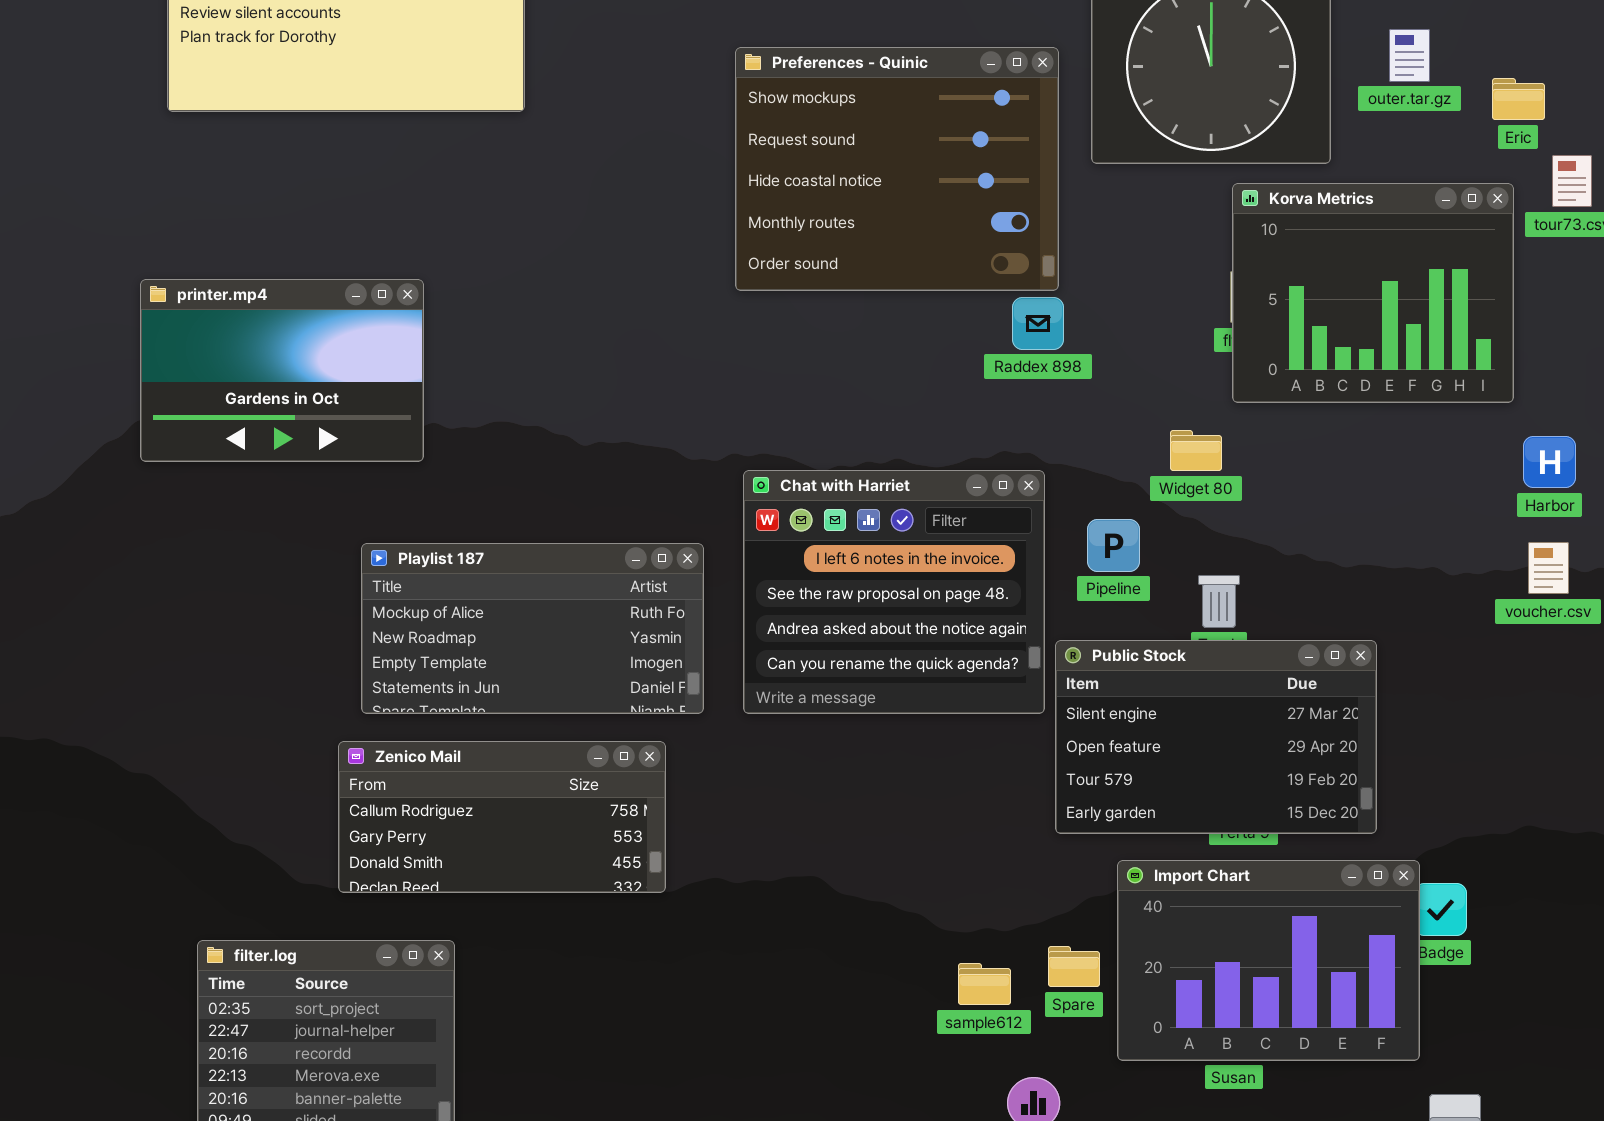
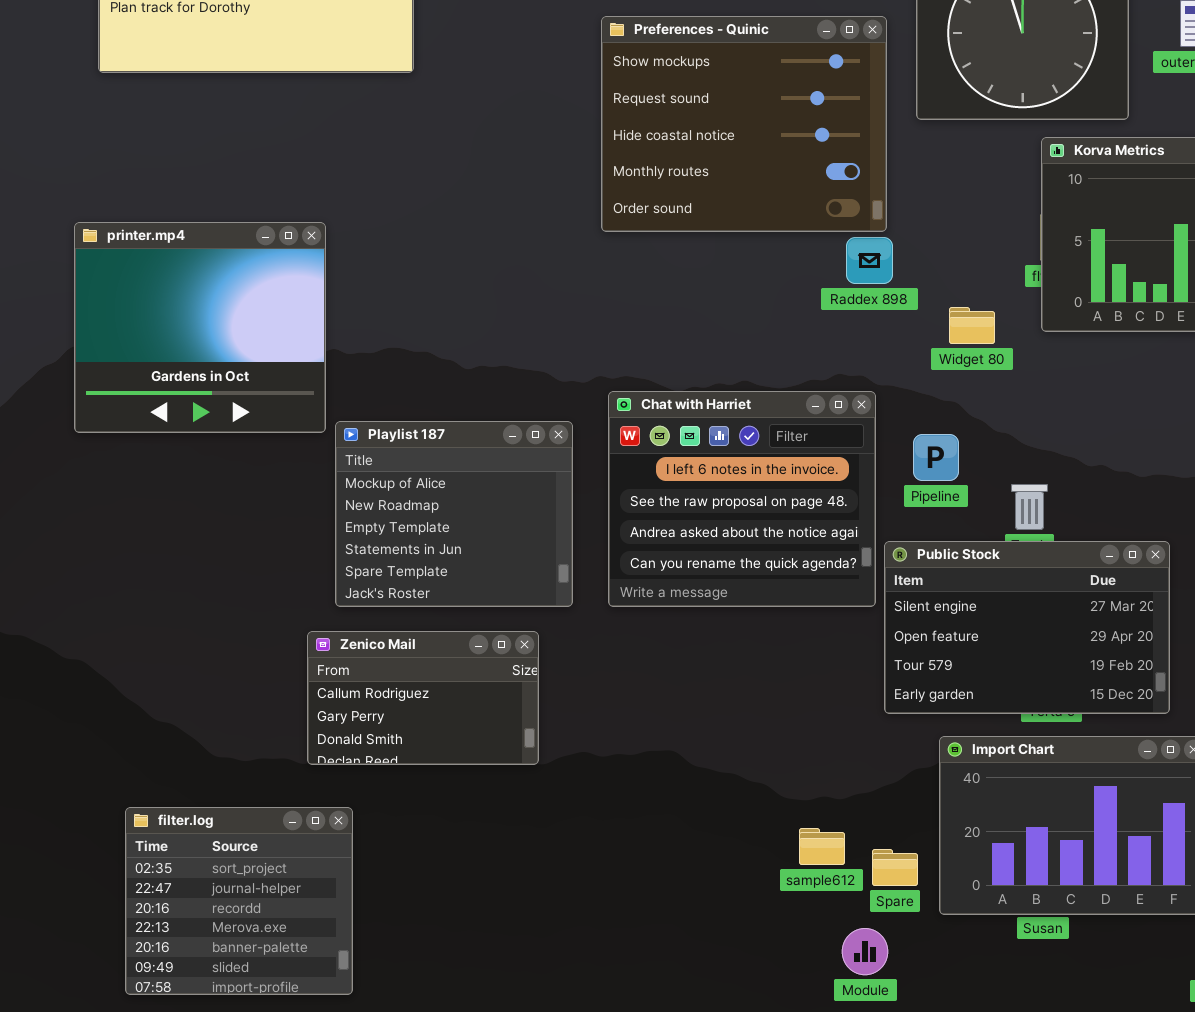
printer.mp4: [140,279,424,462] -> [74,222,326,433], resized
Widget 80: [1170,430,1222,471] -> [949,307,995,344], moved
Playlist 187: [361,543,704,714] -> [335,421,573,607], resized
Zenico Mail: [338,741,666,893] -> [307,631,539,765], resized
Spare: [1048,946,1100,987] -> [872,849,918,886], moved

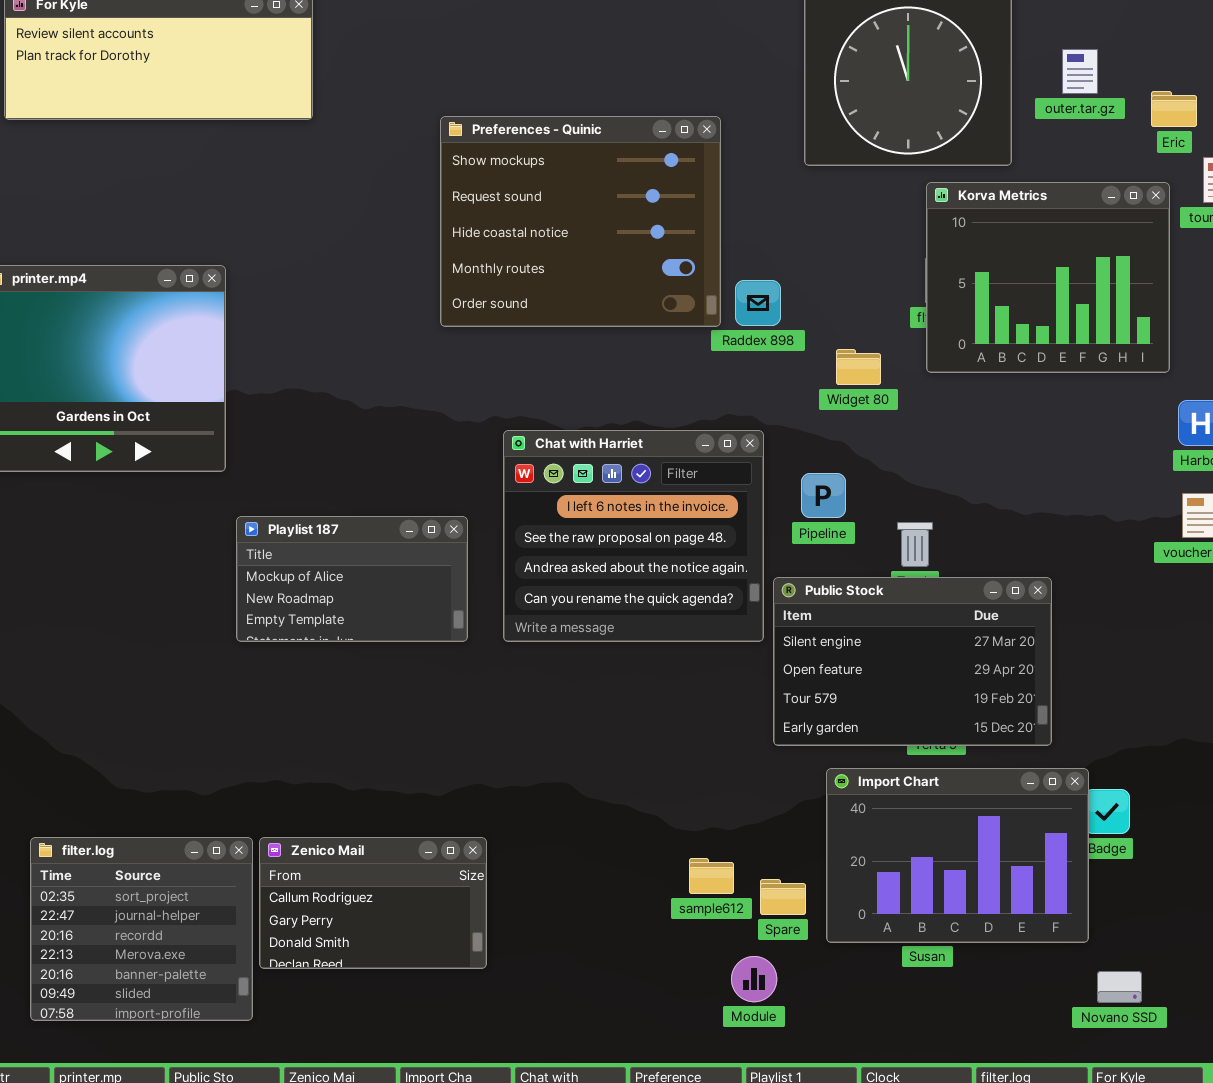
Preferences - Quinic: [601,16,887,232] -> [440,116,721,327], moved
Playlist 187: [335,421,573,607] -> [236,516,468,642], resized
Zenico Mail: [307,631,539,765] -> [259,837,487,969], moved

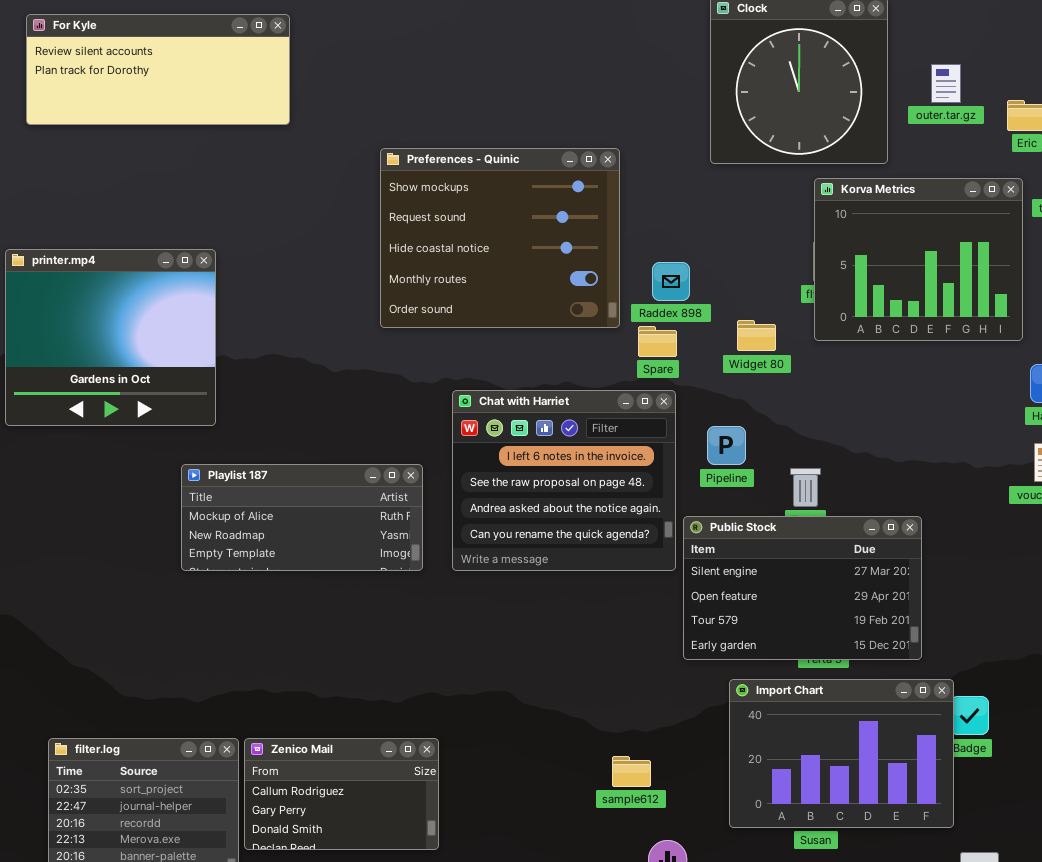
Preferences - Quinic: [440,116,721,327] -> [380,148,620,328], moved
Playlist 187: [236,516,468,642] -> [181,464,423,571], resized
Spare: [760,879,806,915] -> [638,326,677,357], moved

